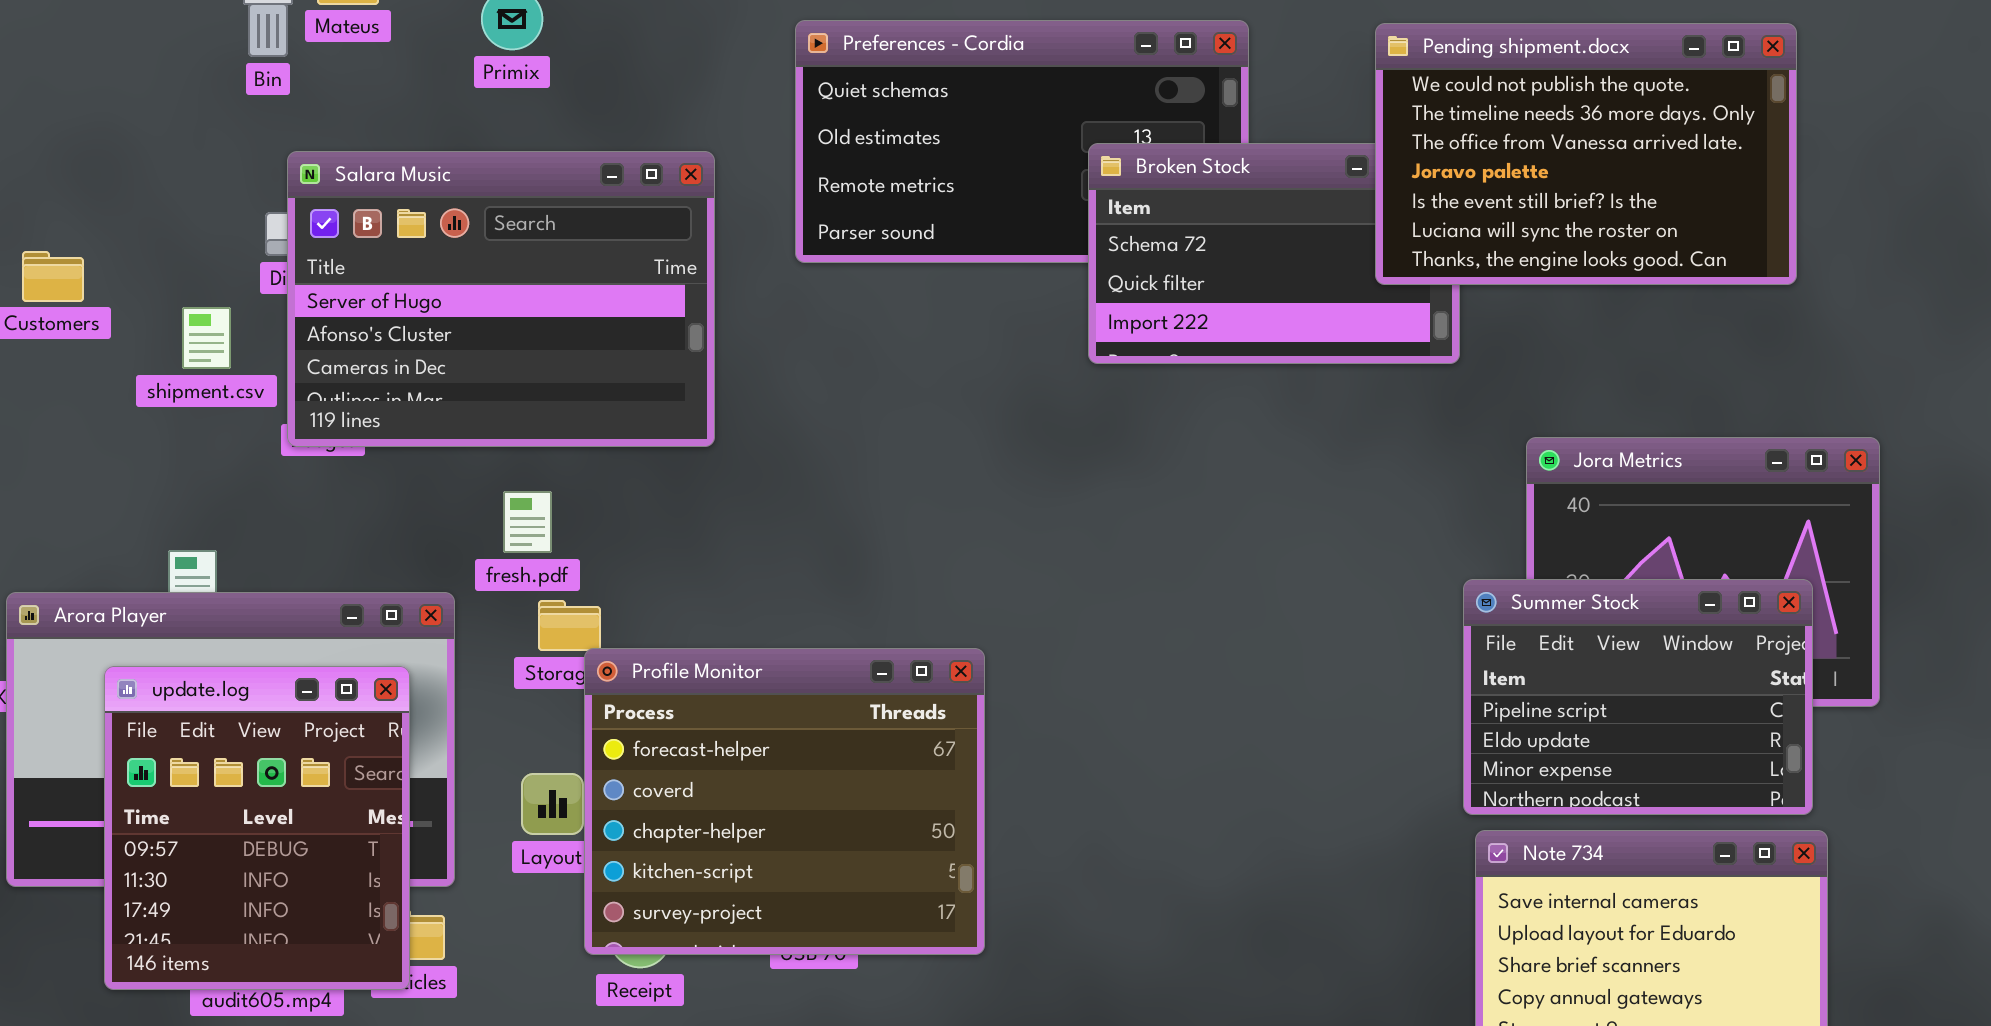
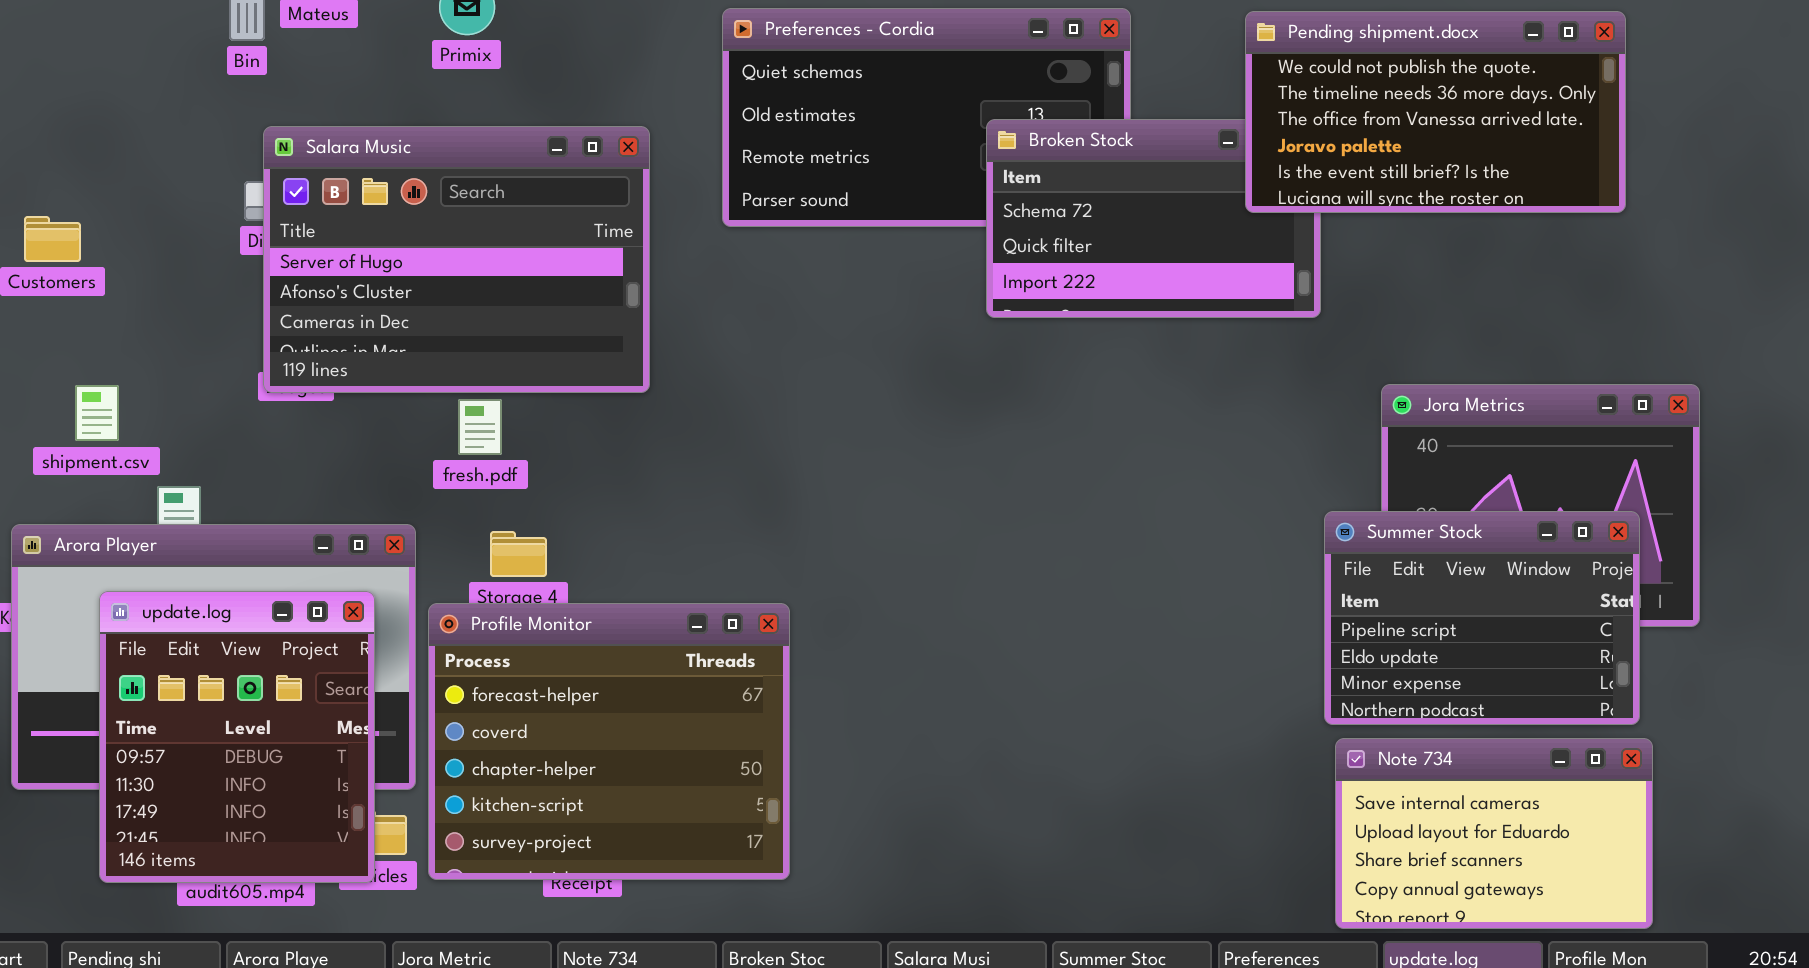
Pending shipment.docx: [1375,23,1797,285] -> [1245,11,1626,213], resized
shipment.csv: [182,307,231,369] -> [75,385,119,441], moved
fresh.pdf: [503,491,552,553] -> [458,399,502,455], moved
Profile Monitor: [584,648,985,955] -> [428,603,790,880], moved

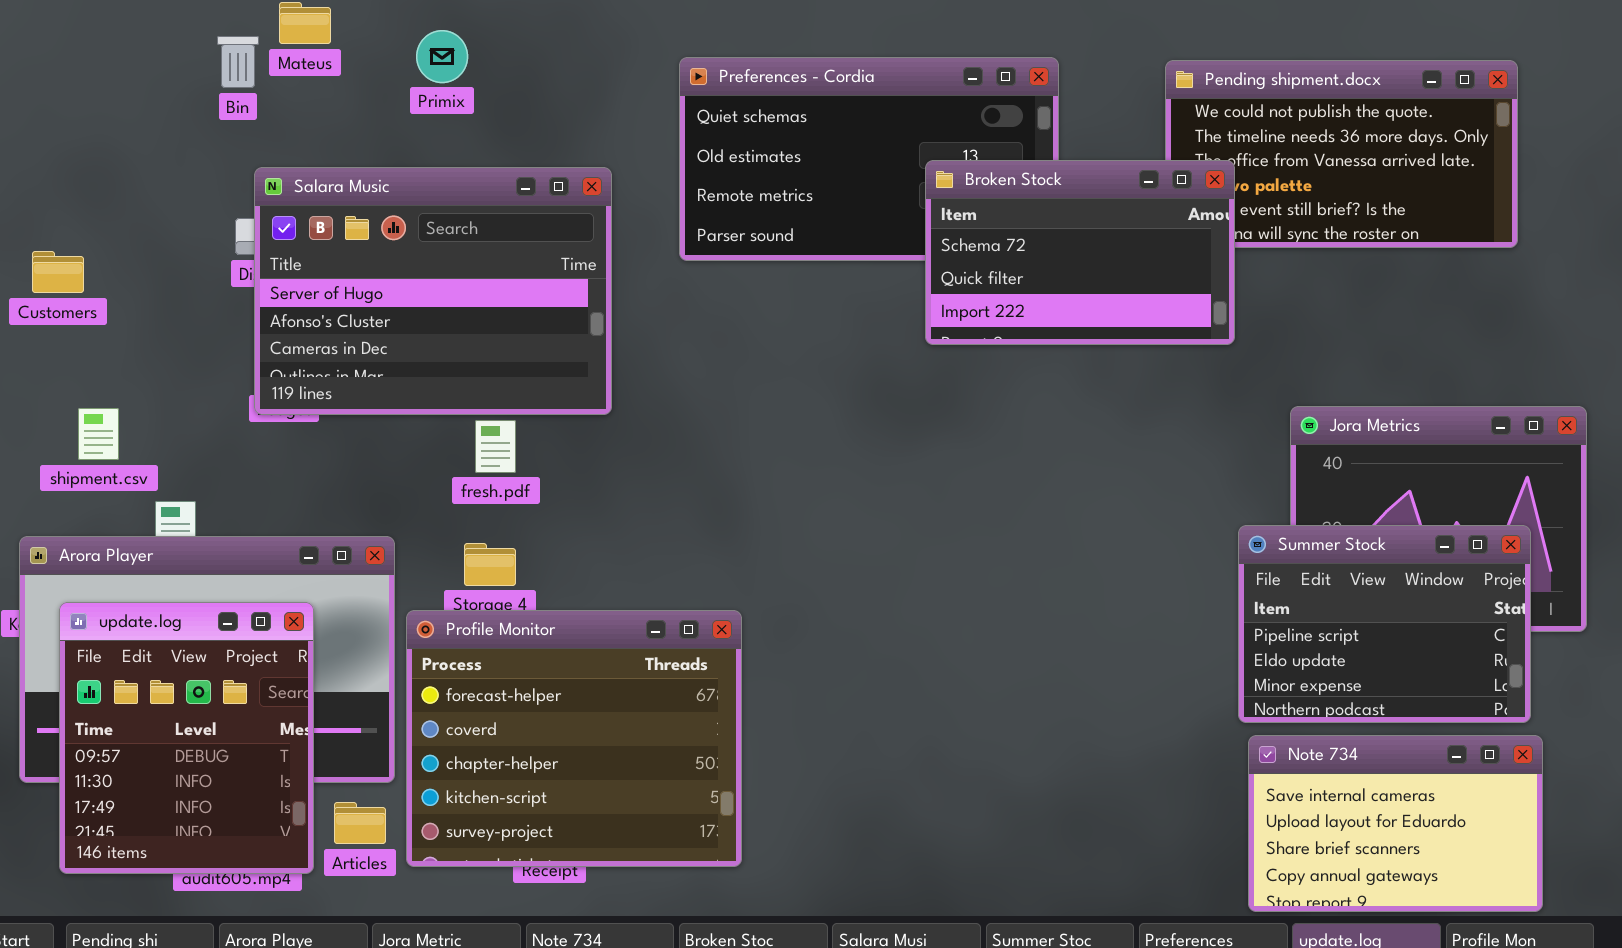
Broken Stock: [986,119,1321,318] -> [925,160,1235,345], raised
fresh.pdf: [458,399,502,455] -> [475,420,516,473], moved
update.log: [99,591,375,883] -> [59,602,314,874], moved

